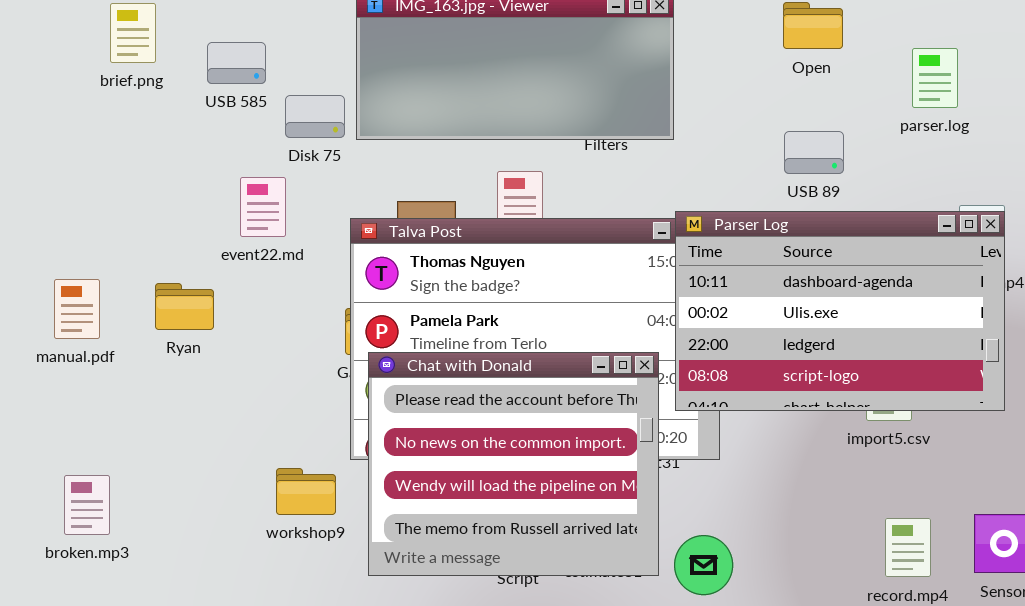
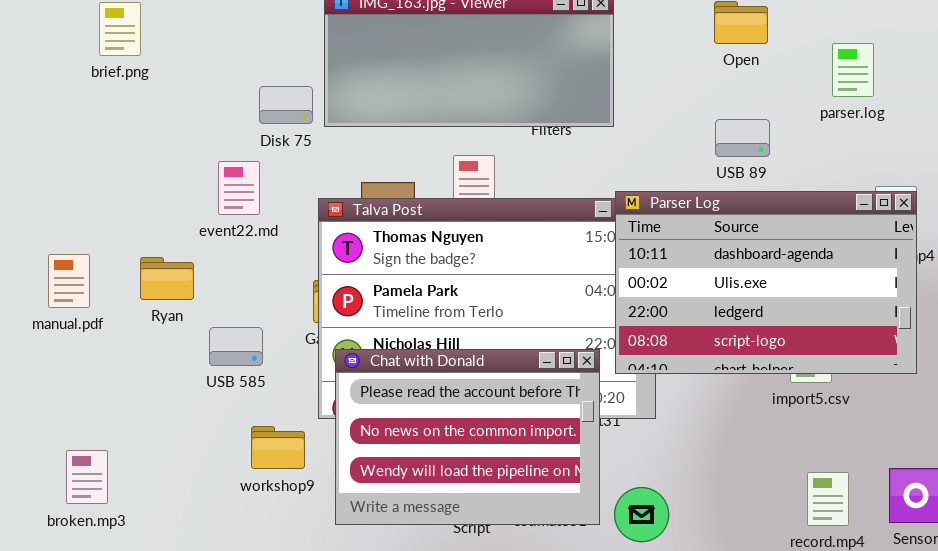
USB 585: [207,42,266,84] -> [209,327,263,366], moved
Chat with Donald: [368,352,659,576] -> [335,349,600,525], resized
broken.mp3: [64,475,110,535] -> [66,450,108,504], moved

